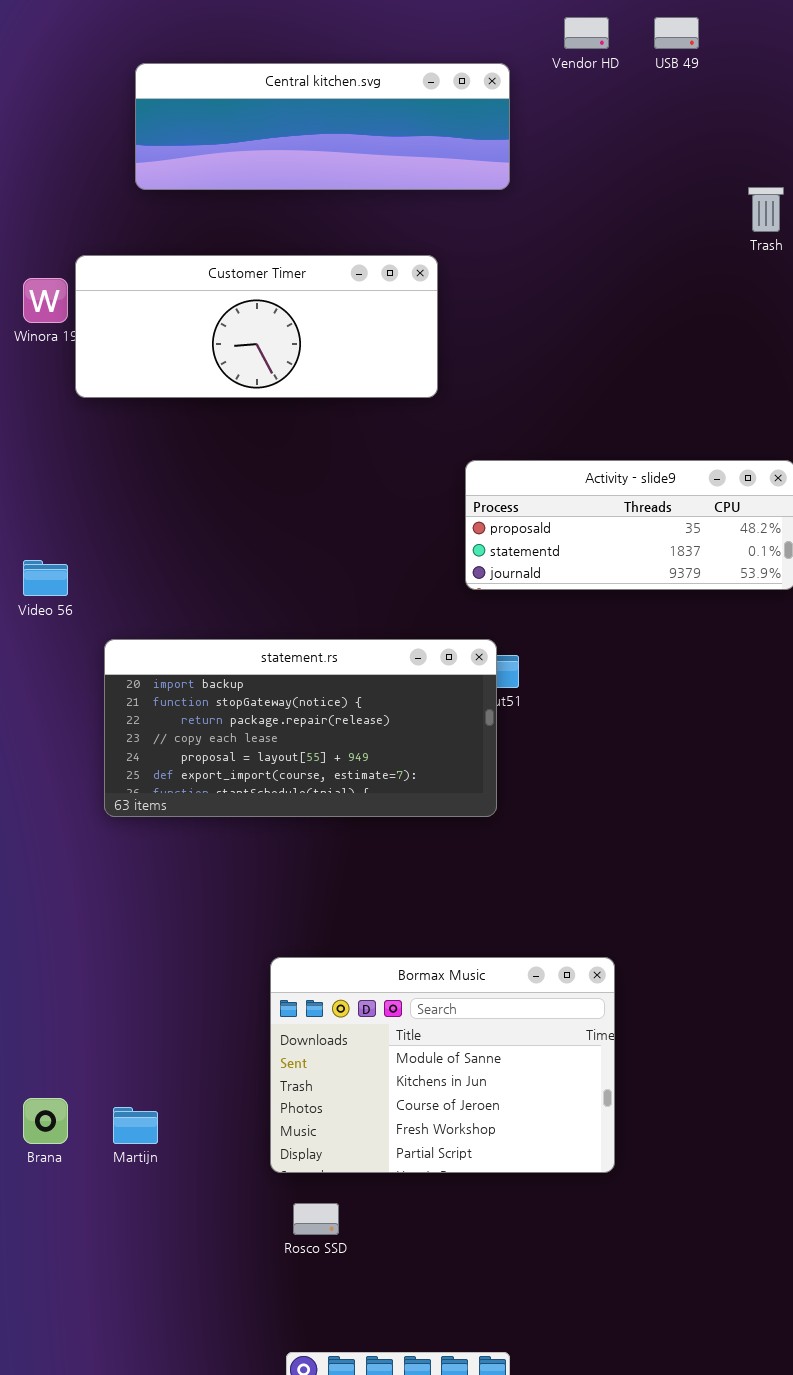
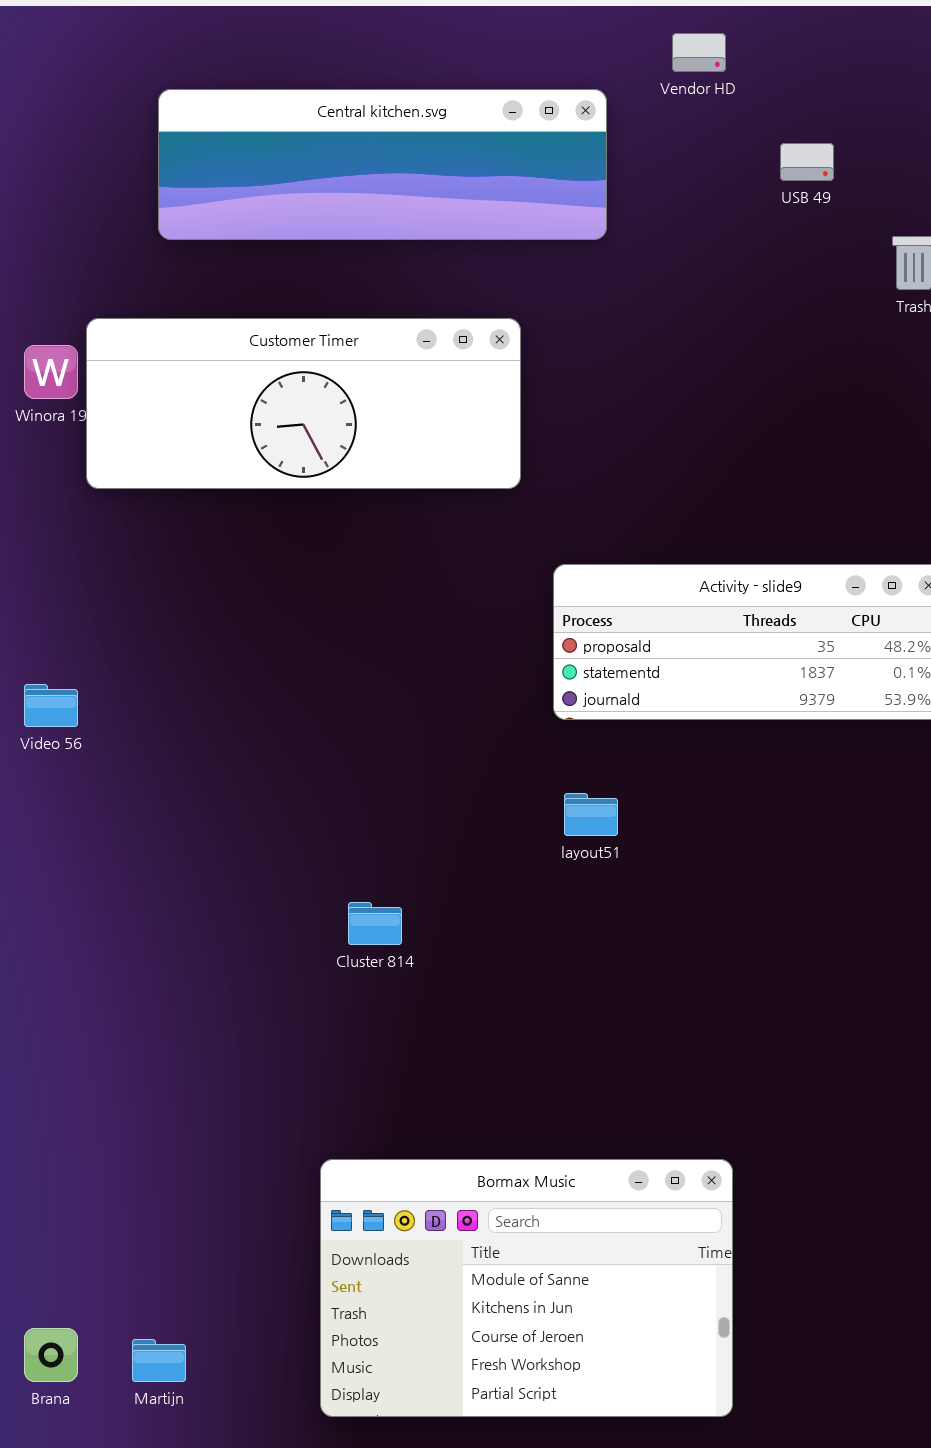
USB 49: [654,17,699,49] -> [780,143,834,181], moved
statement.rs: [104,639,497,817] -> none, closed

